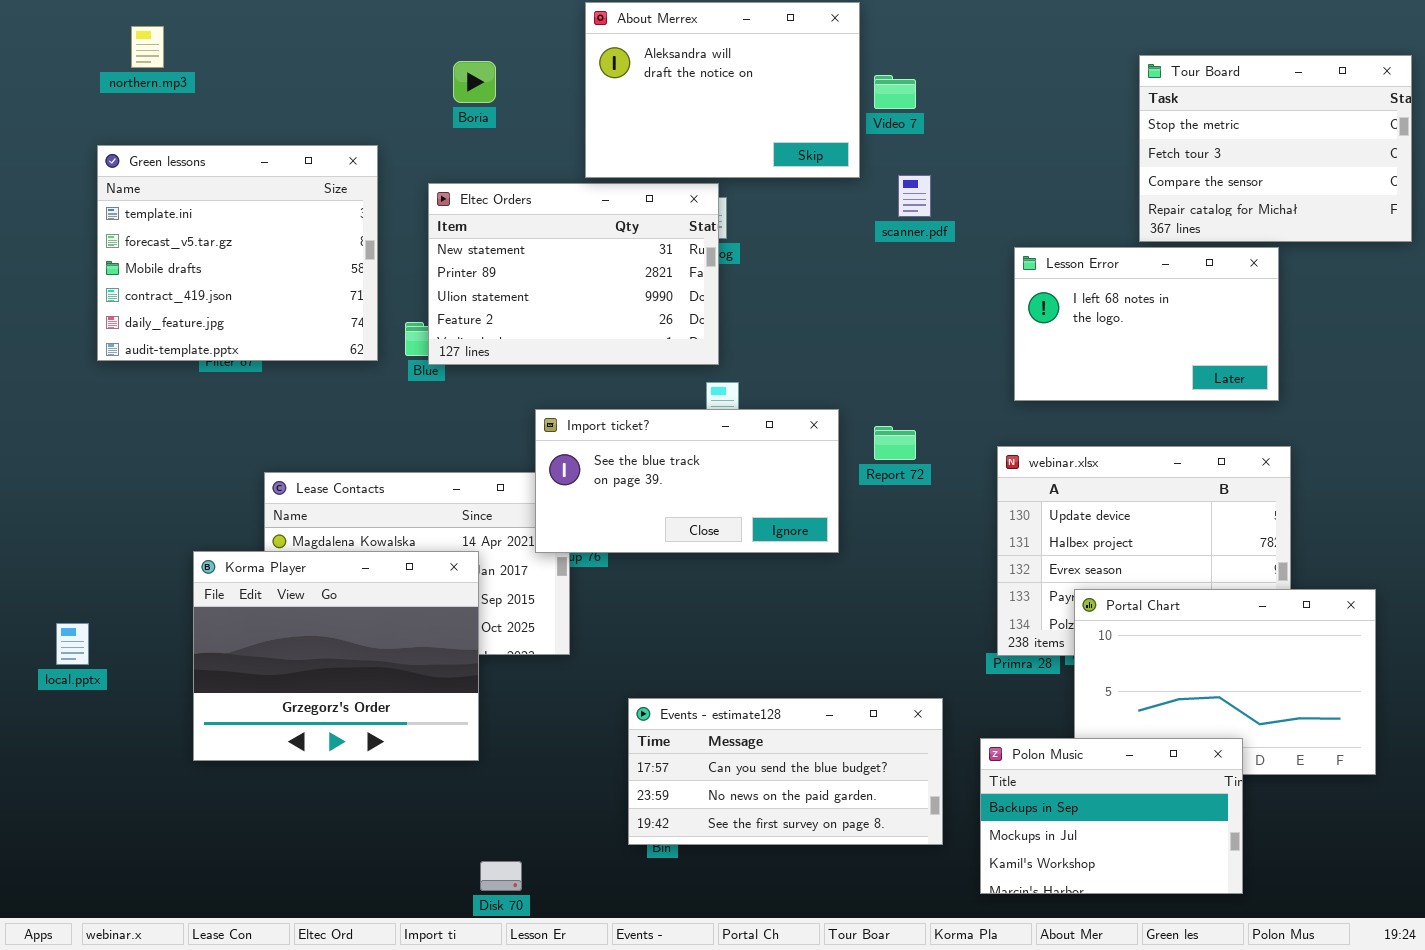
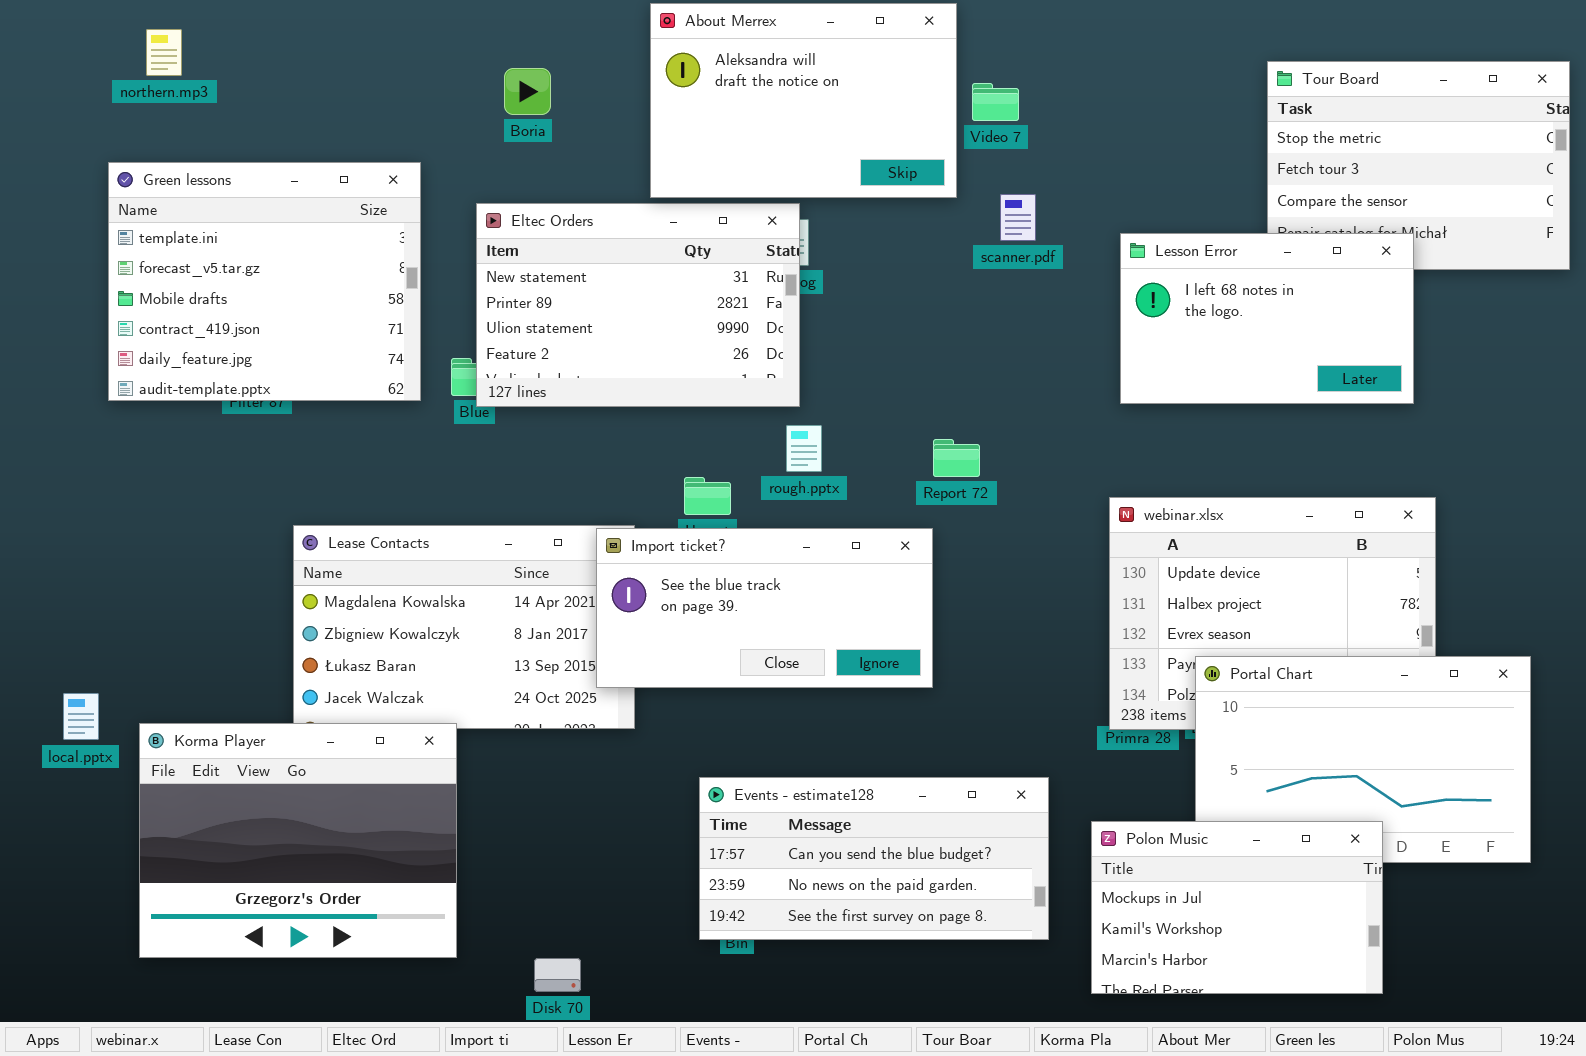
Lesson Error: [1014,247,1279,401] -> [1120,233,1414,404], moved
Import ticket?: [535,409,839,553] -> [596,528,933,688], moved
Report 72: [874,426,916,460] -> [933,439,980,477], moved
Korma Player: [193,551,479,761] -> [139,723,457,958], moved
Polon Music: [980,738,1243,894] -> [1091,821,1383,994], scrolled down 1 row

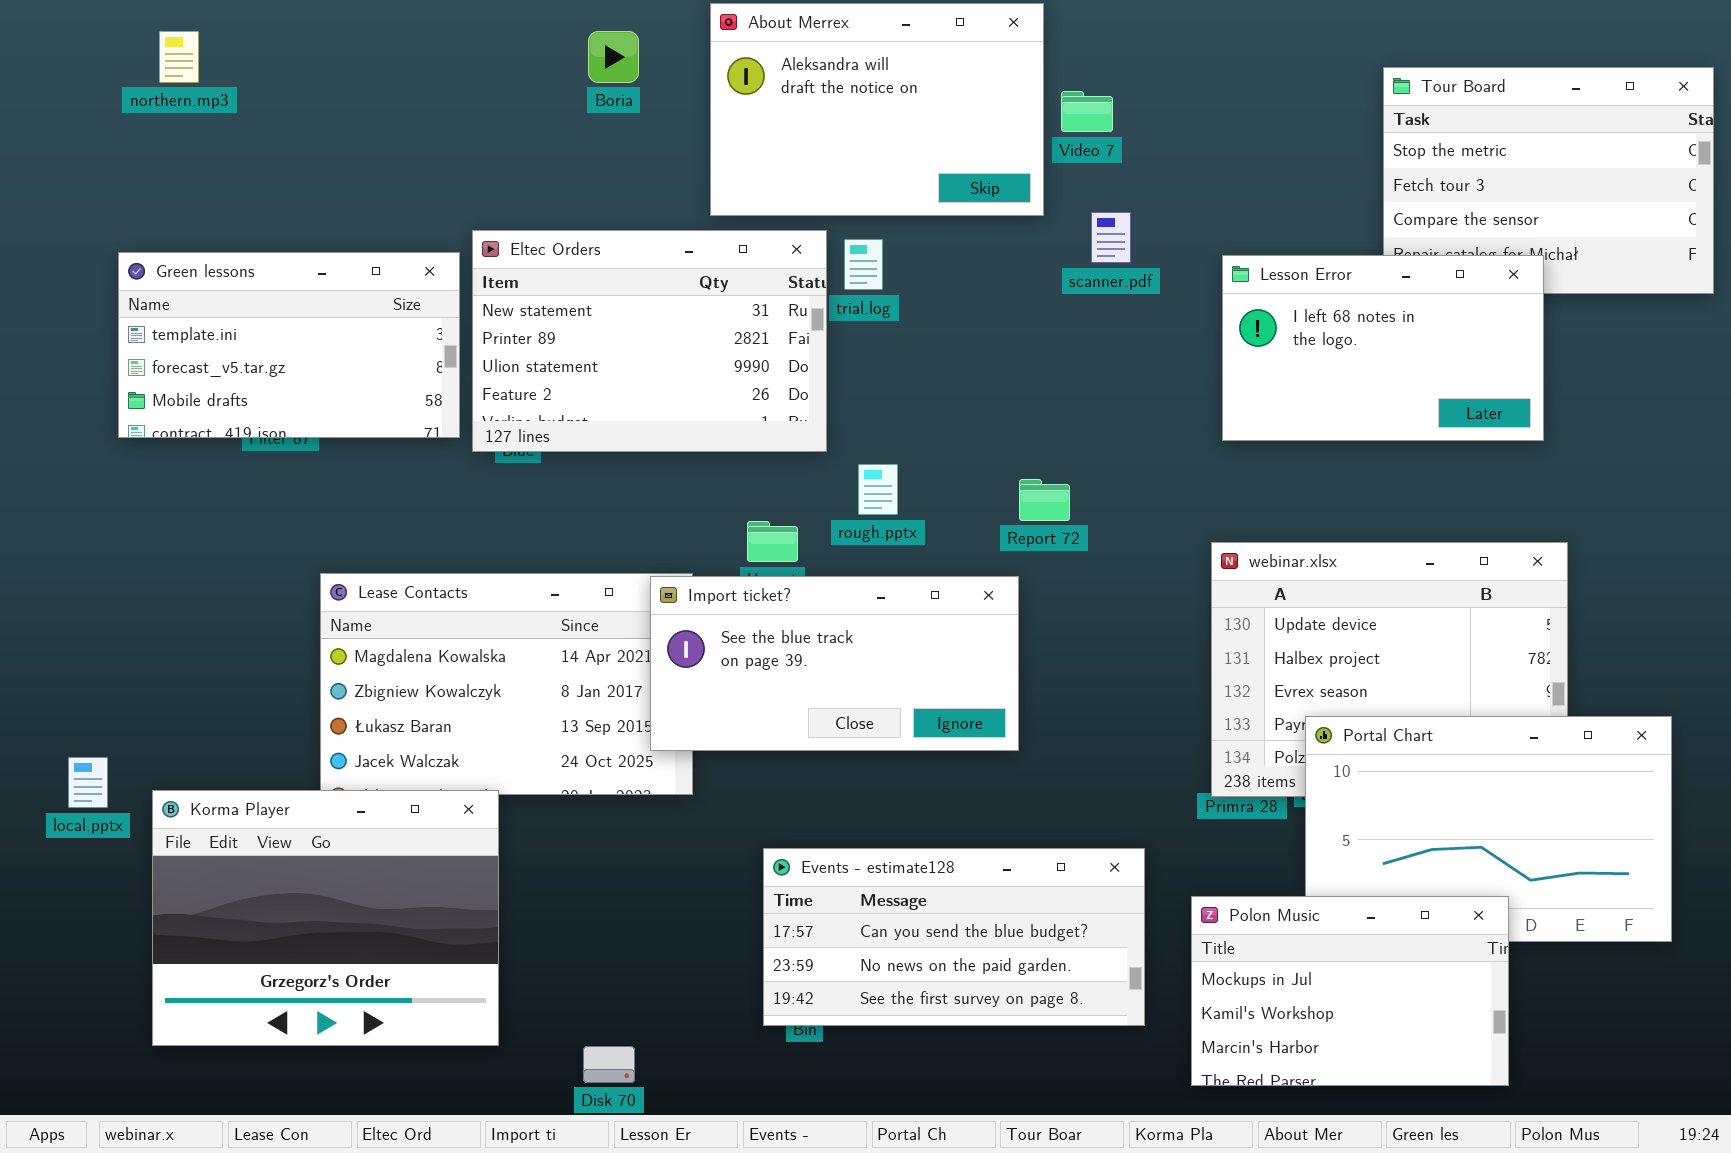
Boria: [504,68,551,115] -> [588,31,639,83], moved
Green lessons: [108,162,421,401] -> [118,252,460,438], resized
Eltec Orders: [476,203,800,407] -> [472,230,827,452], moved

